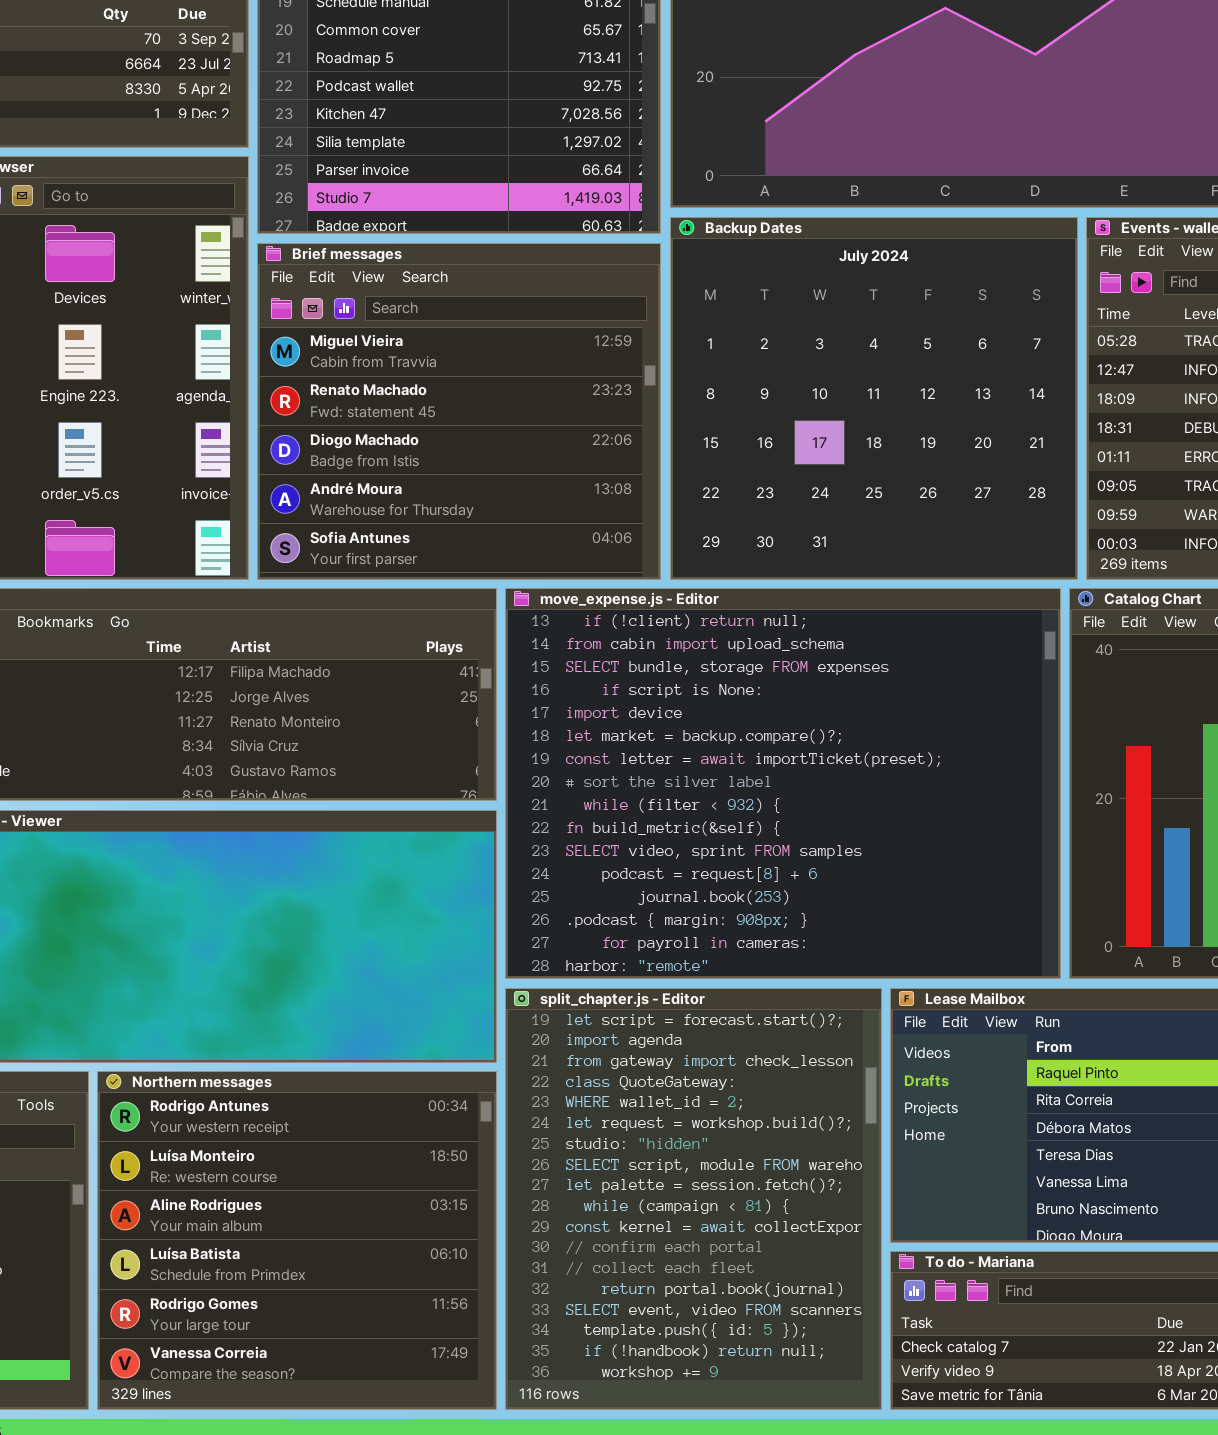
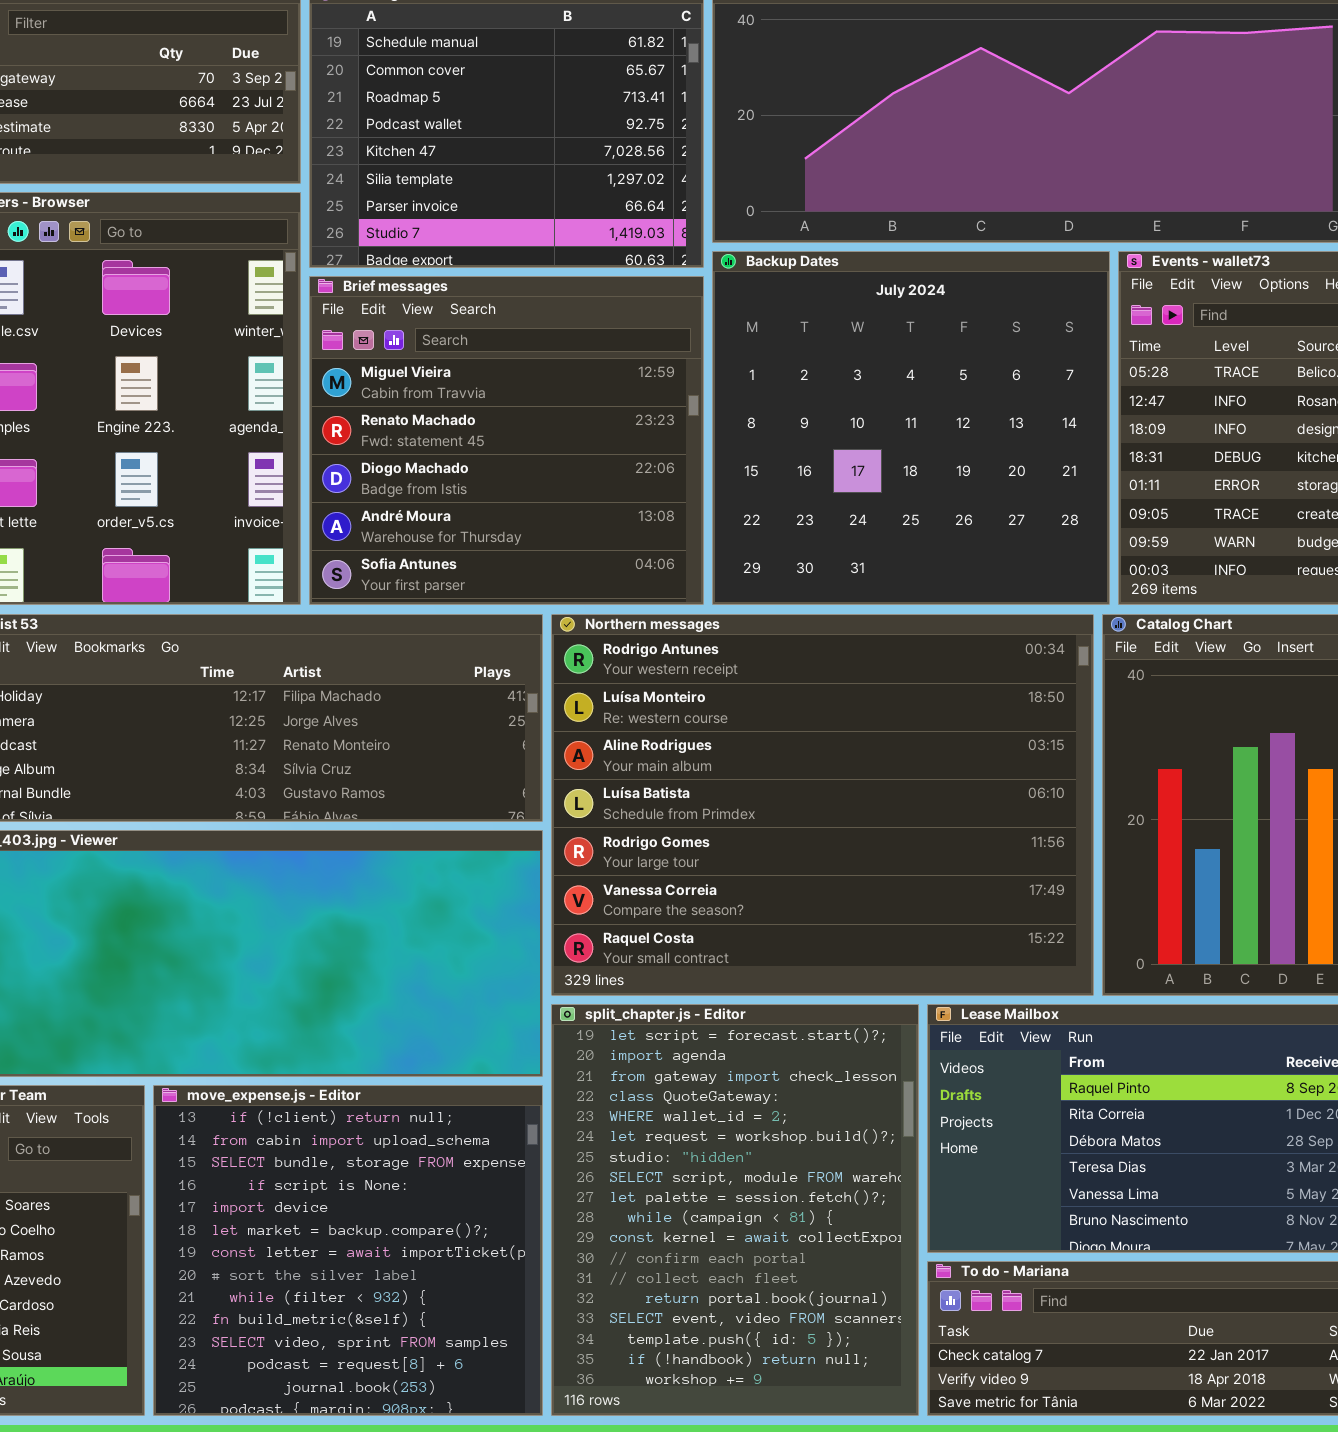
move_expense.js - Editor: [505,588,1061,979] -> [153,1085,543,1416], moved, resized
Northern messages: [97,1071,497,1410] -> [551,614,1094,996], moved, resized

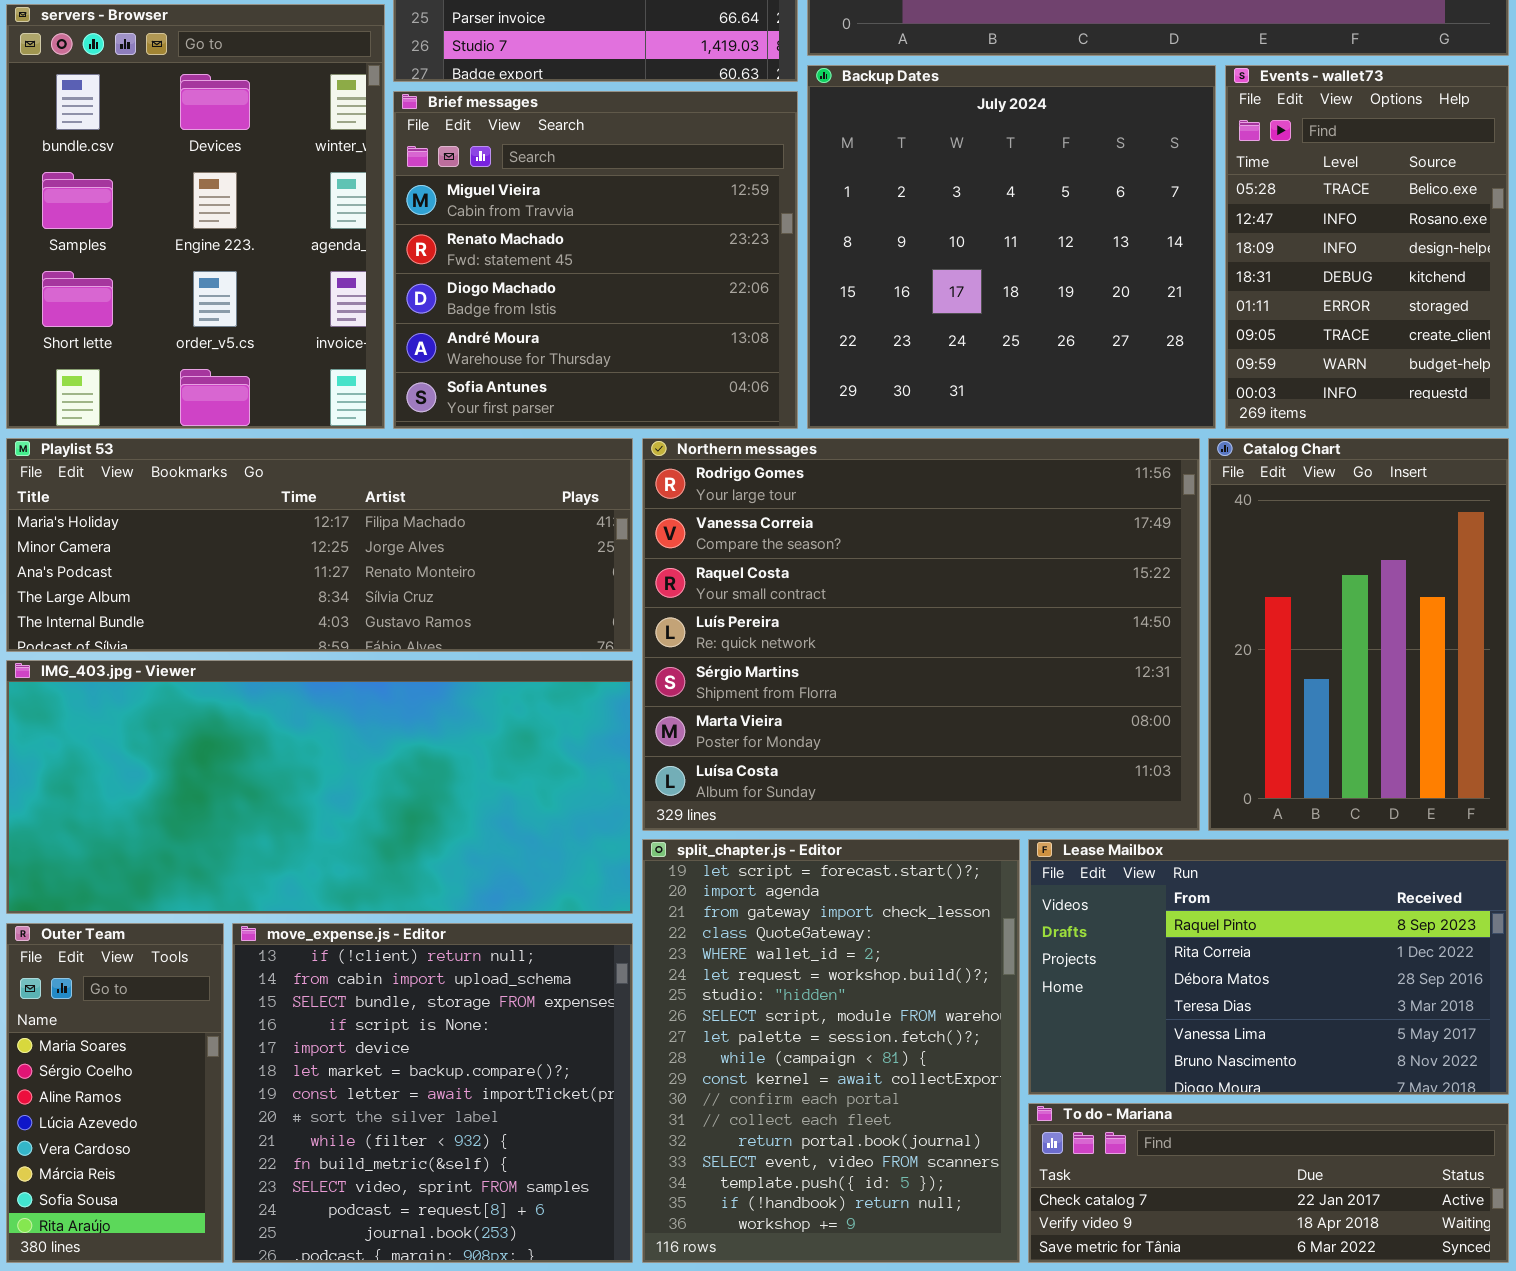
Northern messages: [551,614,1094,996] -> [642,438,1200,831], scrolled down 4 rows

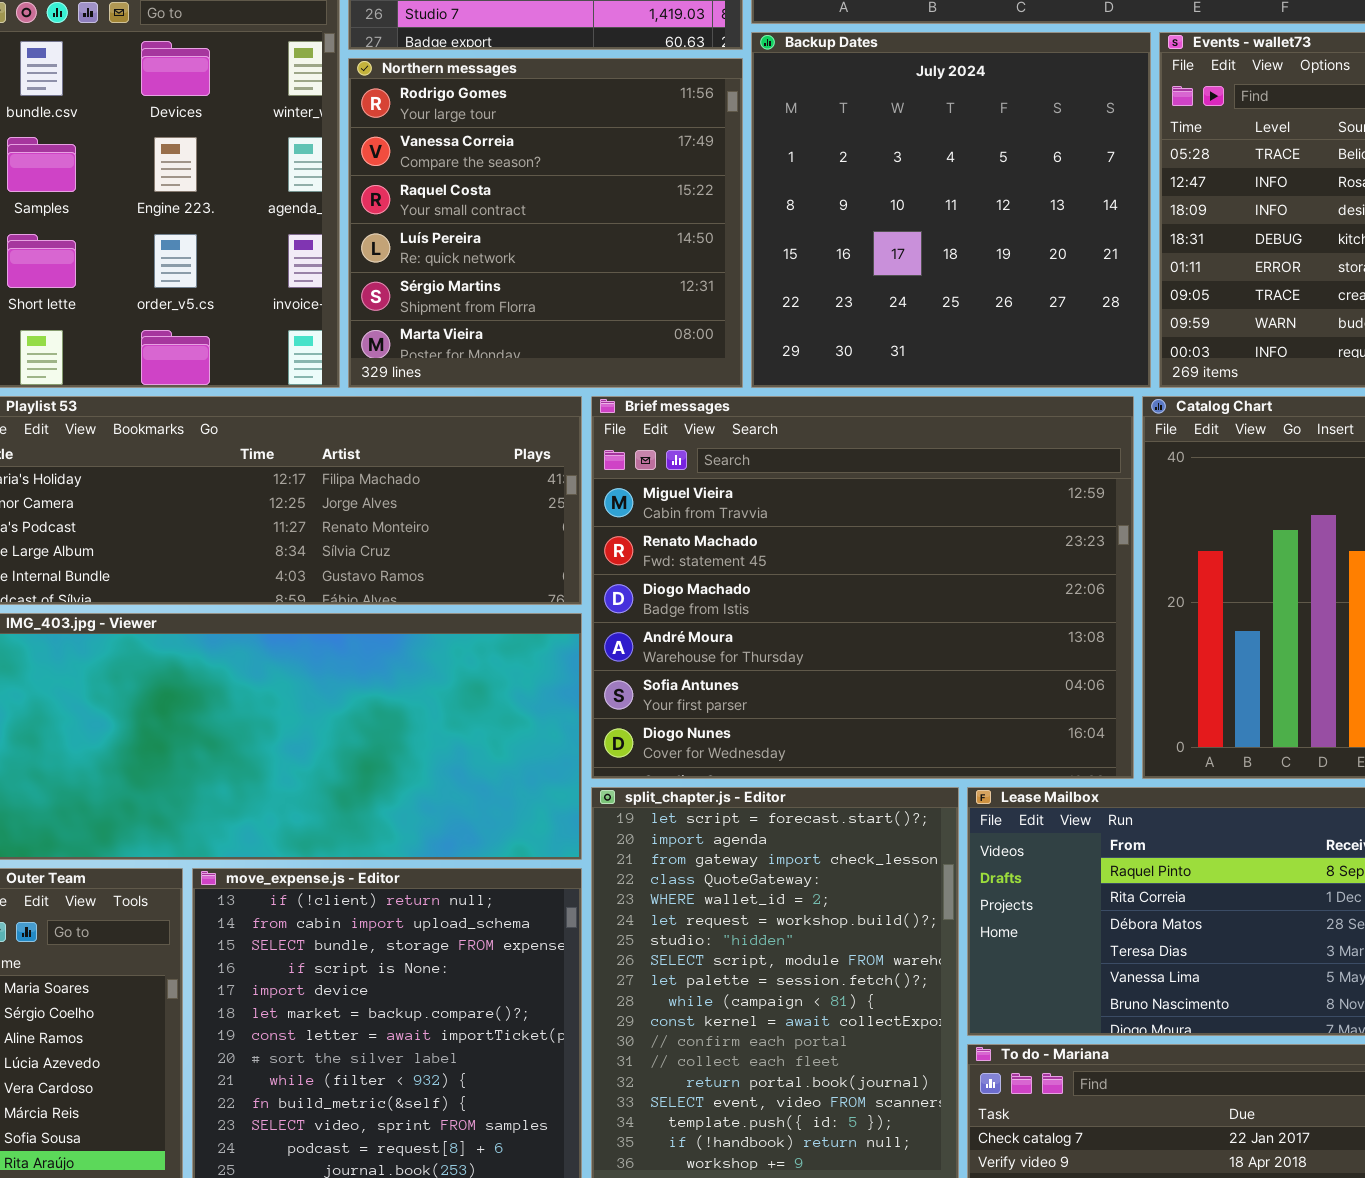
Brief messages: [393,91,798,429] -> [591,396,1134,779], moved, resized
Northern messages: [642,438,1200,831] -> [348,58,743,388], moved, resized

